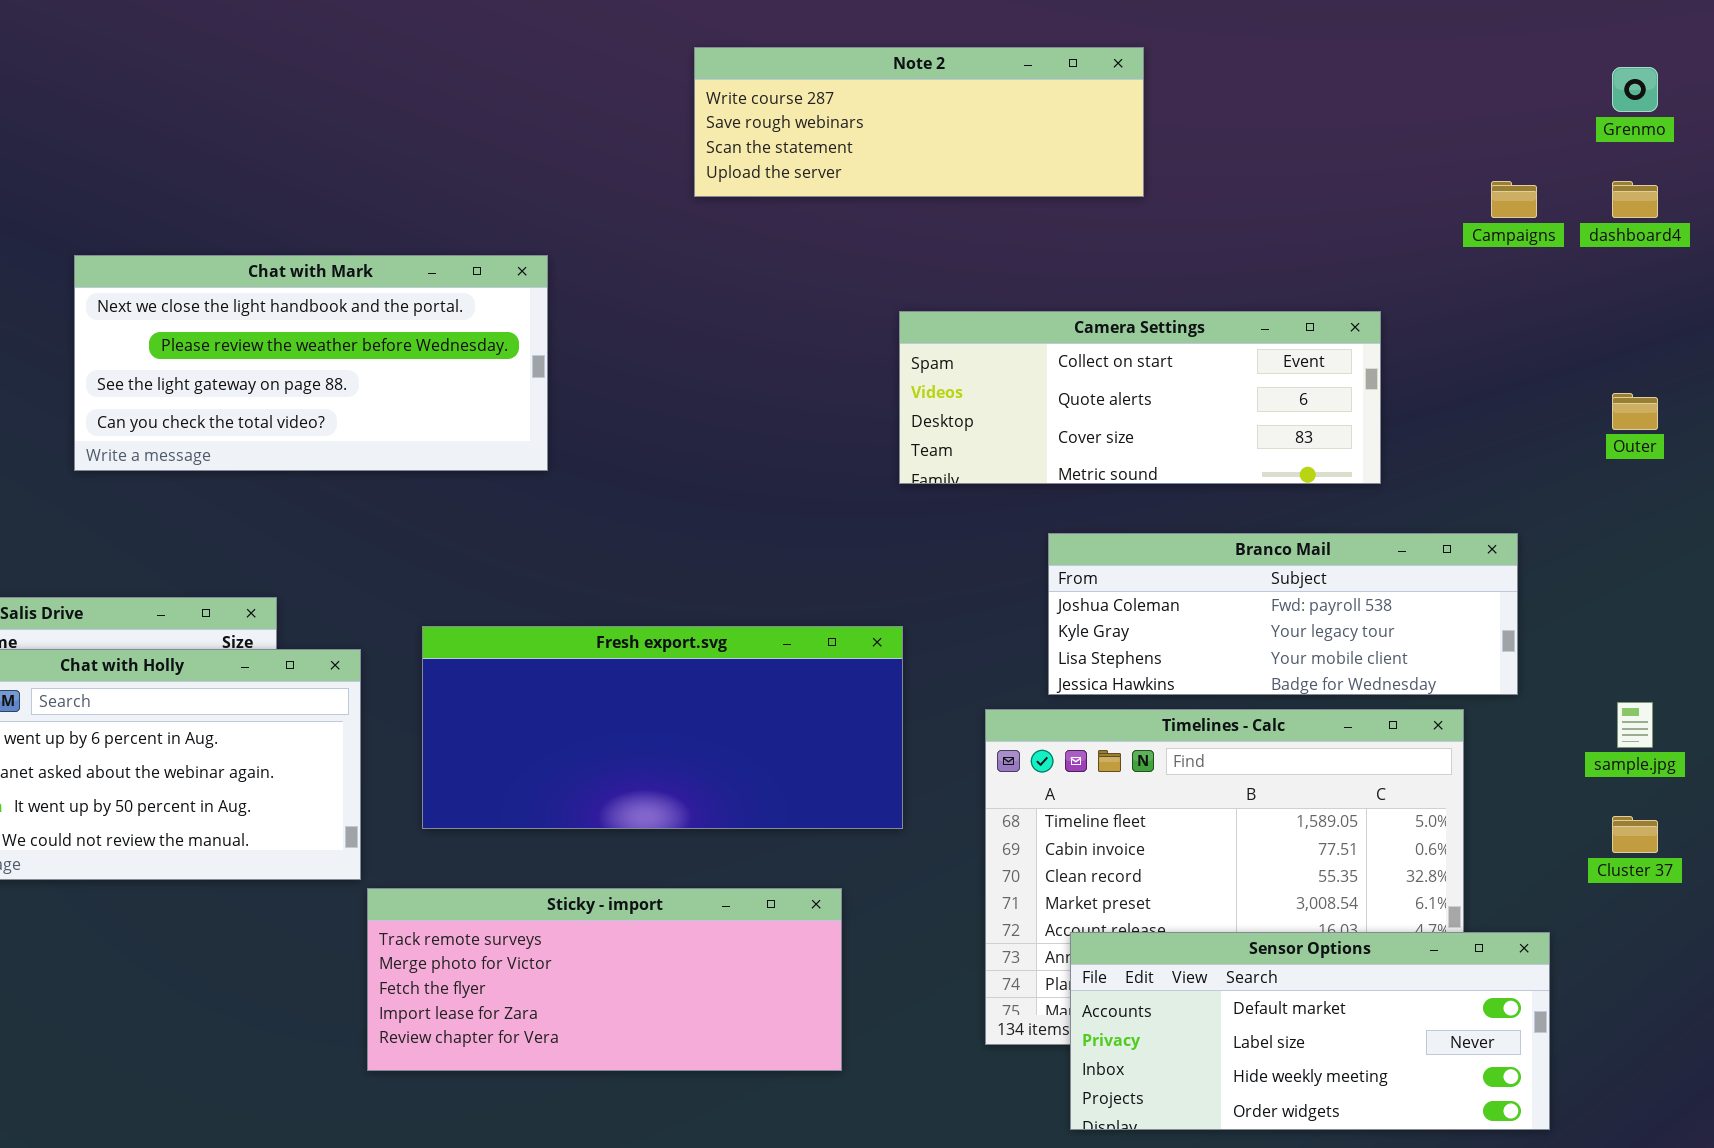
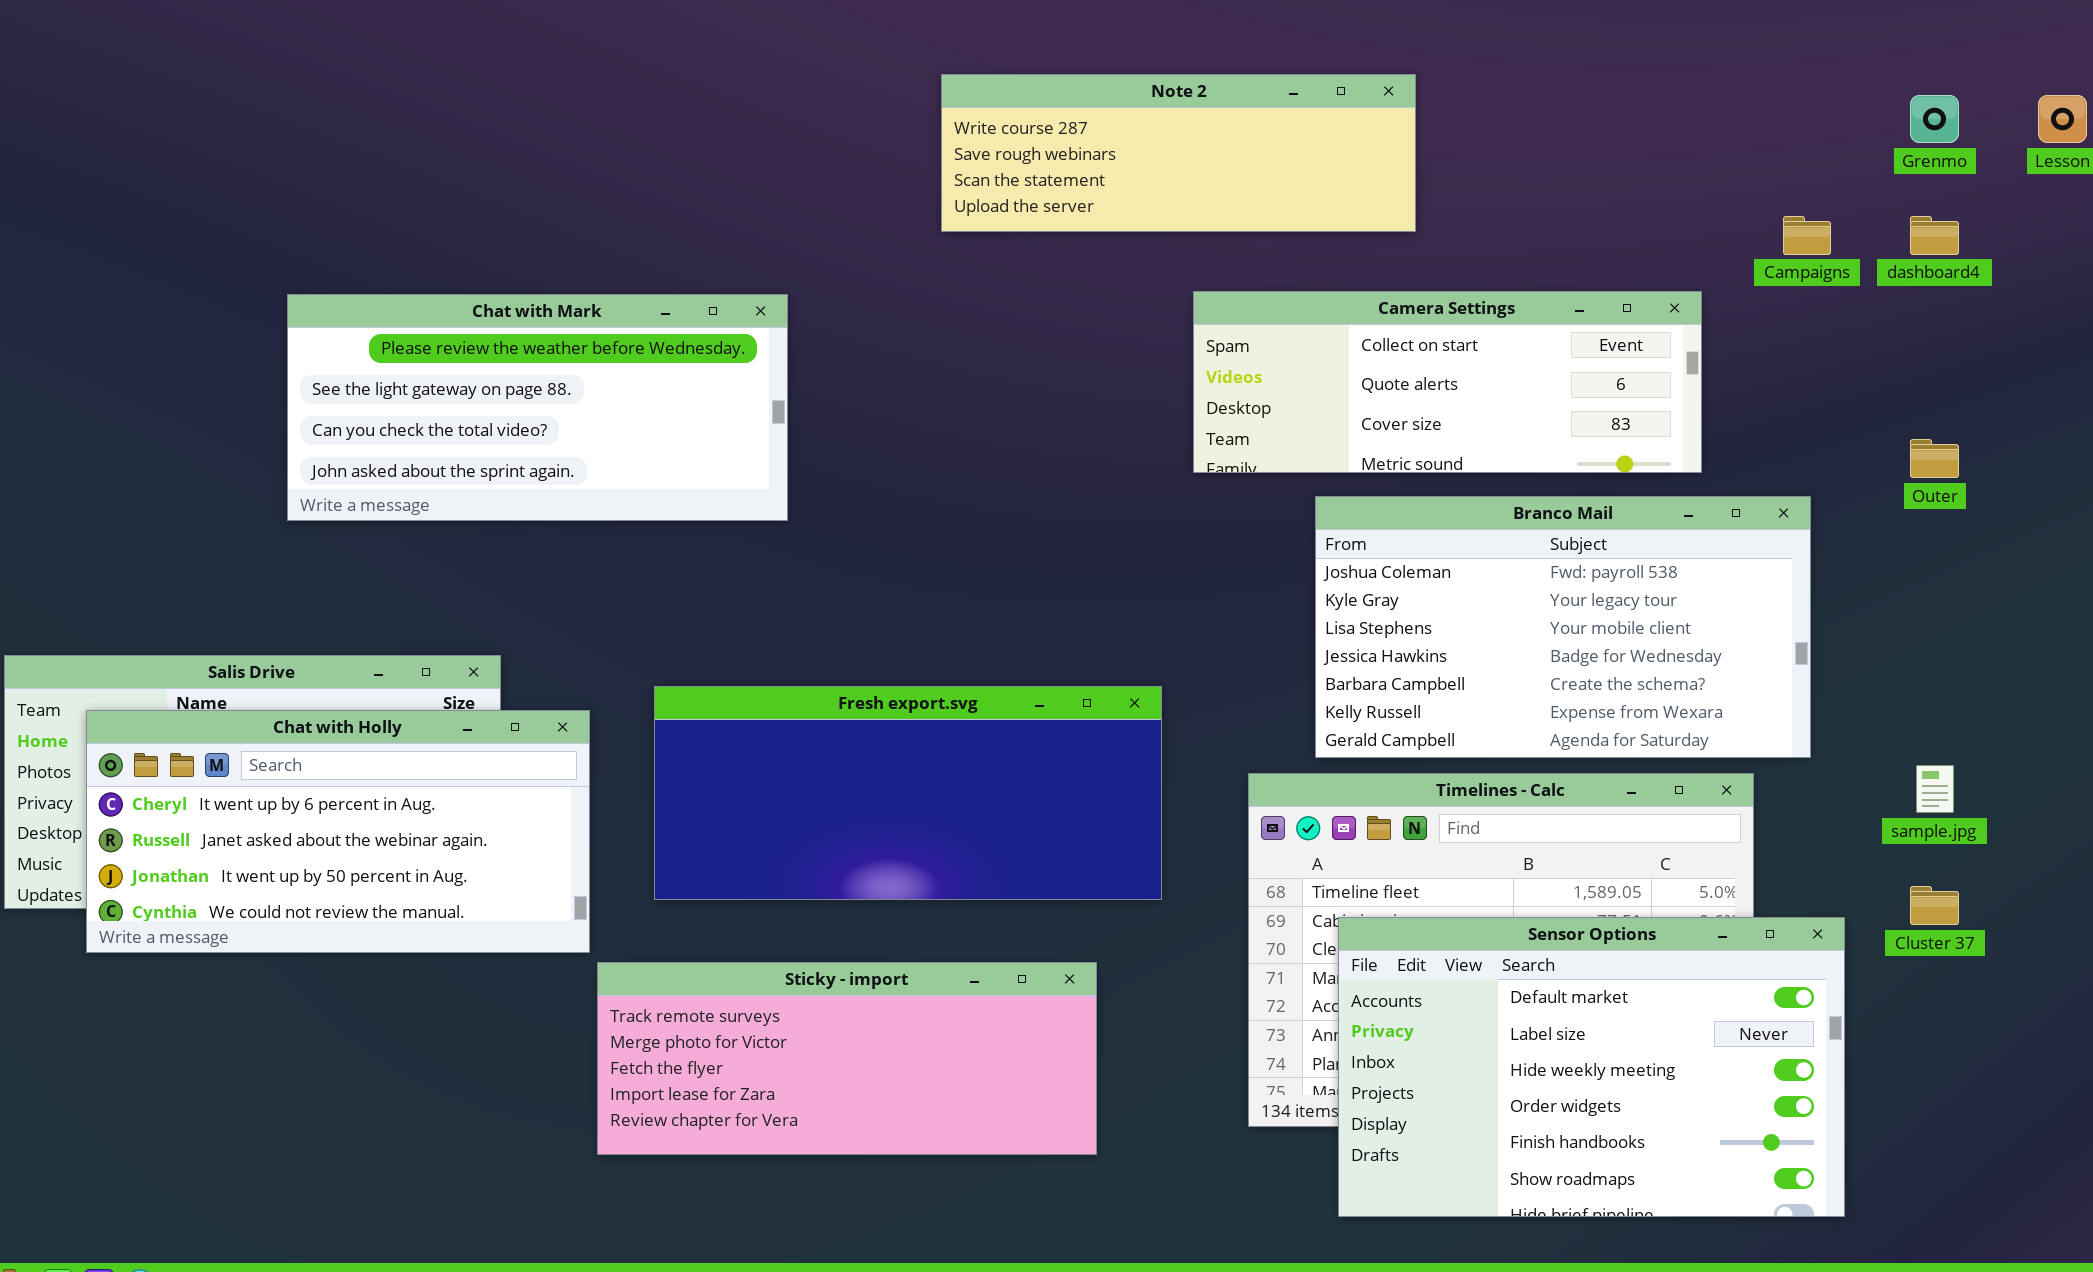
Chat with Mark: [74,255,548,471] -> [287,294,788,521], scrolled down 1 row
Camera Settings: [899,311,1381,484] -> [1193,291,1702,473], moved
Branco Mail: [1048,533,1518,695] -> [1315,496,1811,758], resized
Sensor Options: [1070,932,1550,1130] -> [1338,917,1845,1217], resized

